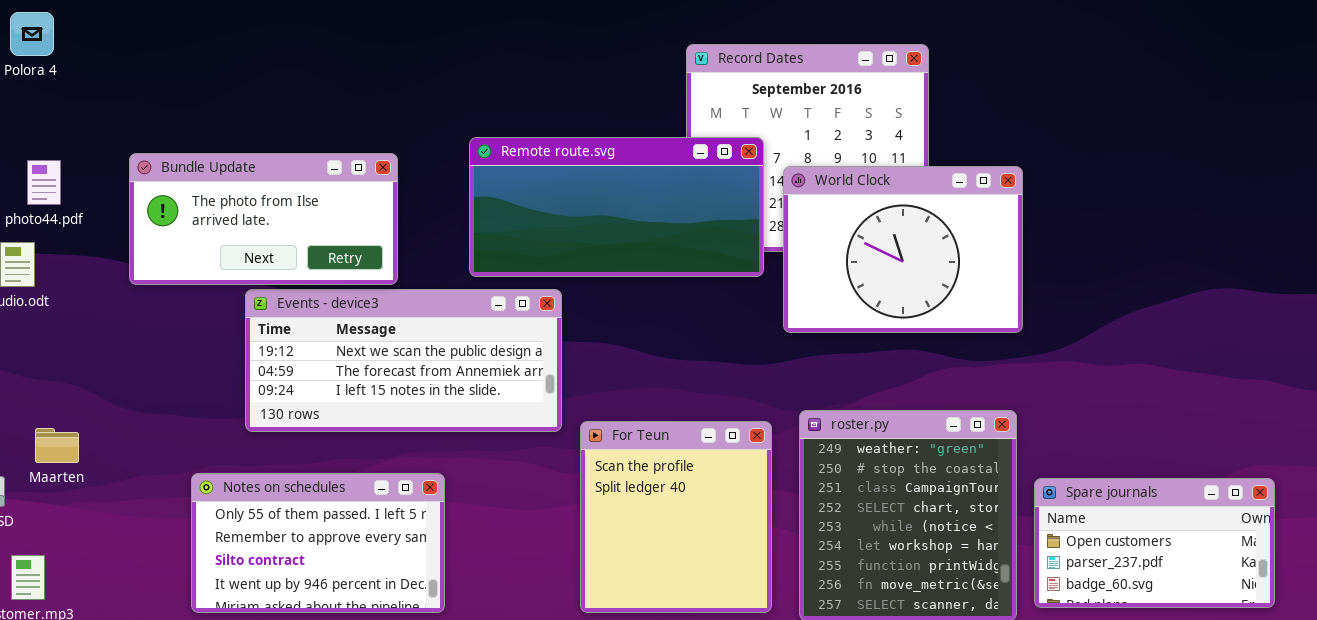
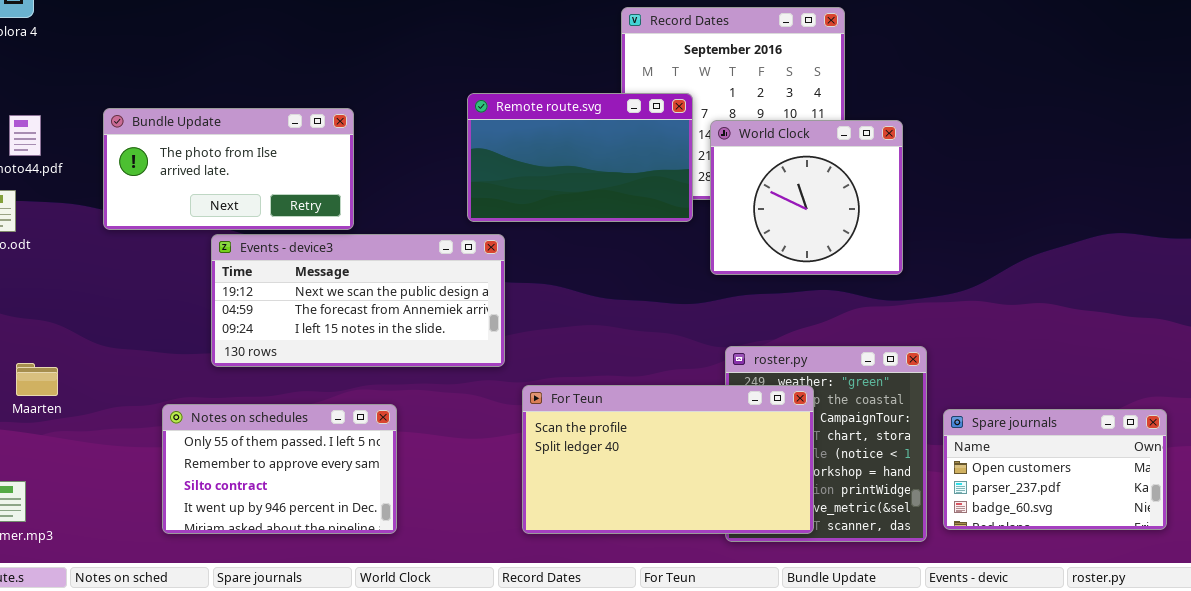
Remote route.svg: [469,137,764,277] -> [467,93,693,222], resized
World Clock: [783,166,1023,333] -> [710,120,903,275], resized
For Teun: [580,421,772,613] -> [522,385,814,534], resized

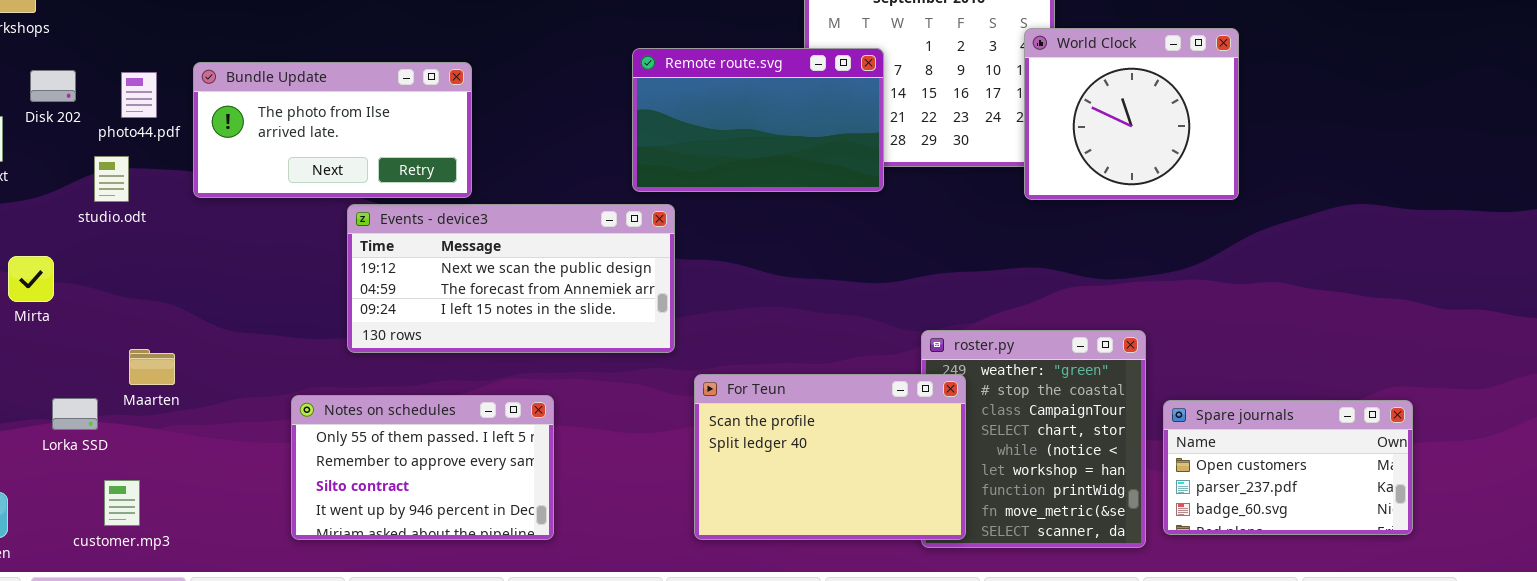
Bundle Update: [103,108,354,230] -> [193,62,472,198], moved
World Clock: [710,120,903,275] -> [1024,28,1239,200], moved
For Teun: [522,385,814,534] -> [694,374,966,540], resized

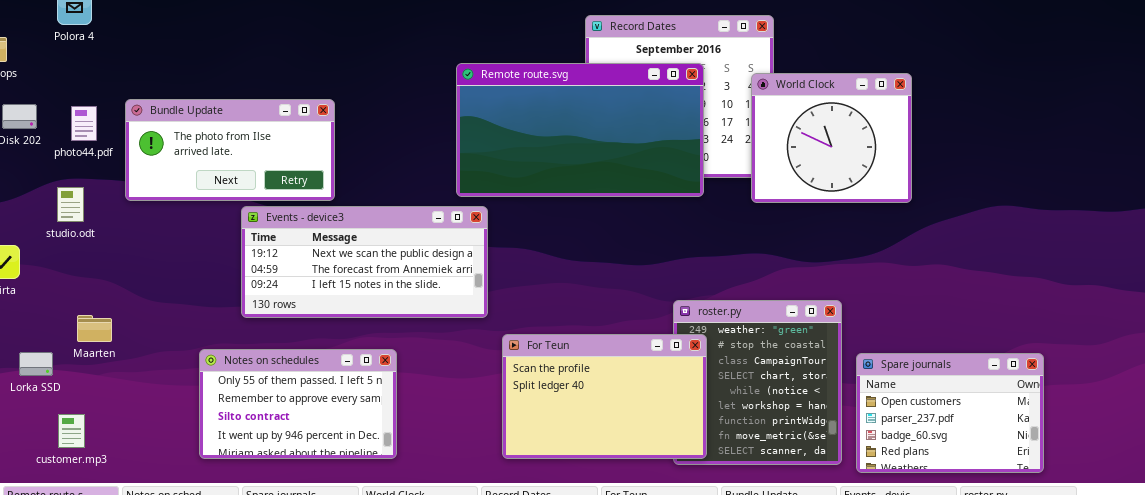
Remote route.svg: [632,48,884,192] -> [456,63,704,197], resized
studio.odt: [94,156,129,202] -> [57,187,84,222], moved
Spare journals: [1163,400,1413,535] -> [856,353,1044,473], resized

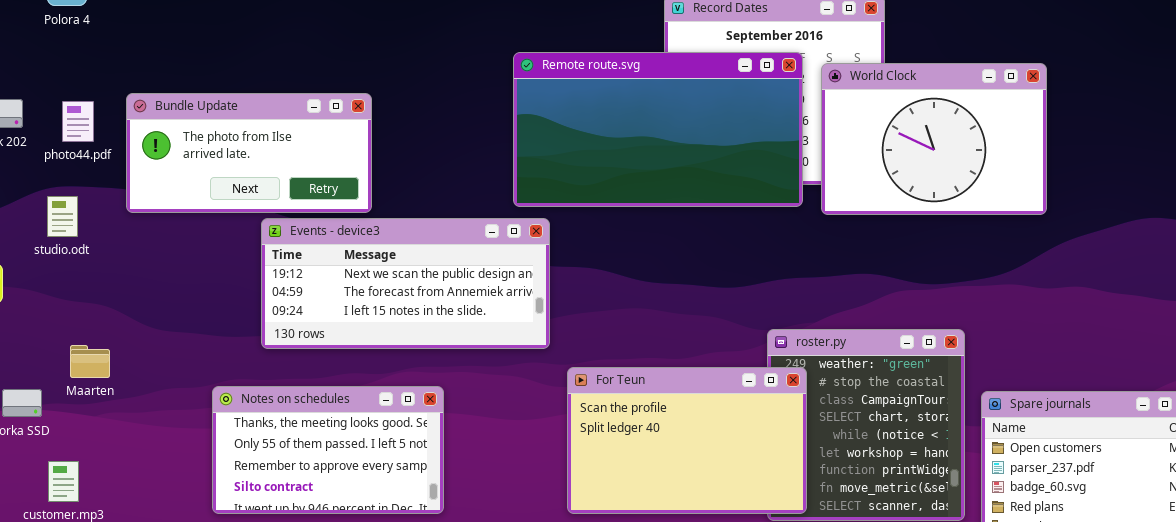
World Clock: [751,73,912,203] -> [821,63,1047,215], resized
Notes on schedules: [199,349,397,459] -> [212,386,444,514], scrolled up 1 row

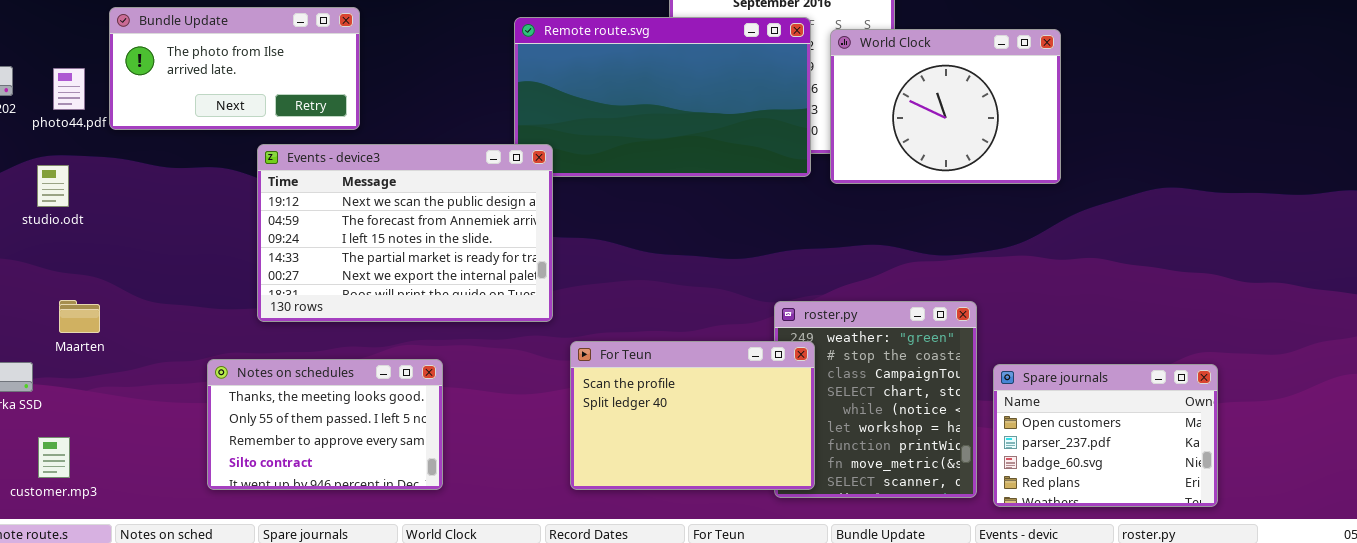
Bundle Update: [126,93,372,213] -> [109,7,360,130], moved
Events - device3: [261,218,550,349] -> [257,144,553,322], resized
Maarten: [70,345,110,378] -> [59,300,100,333], moved

